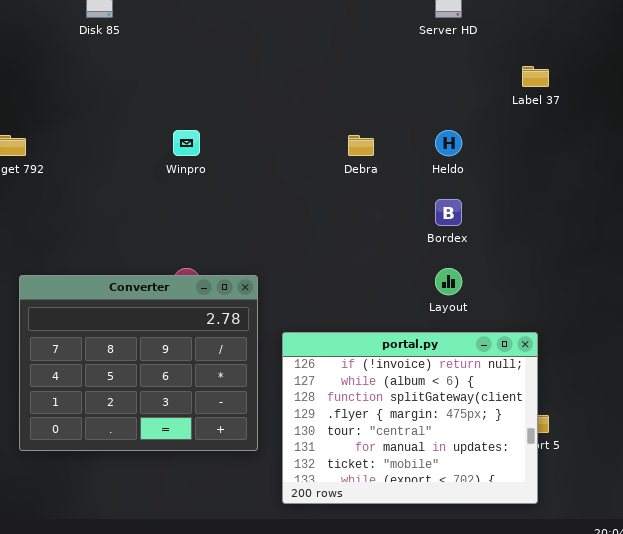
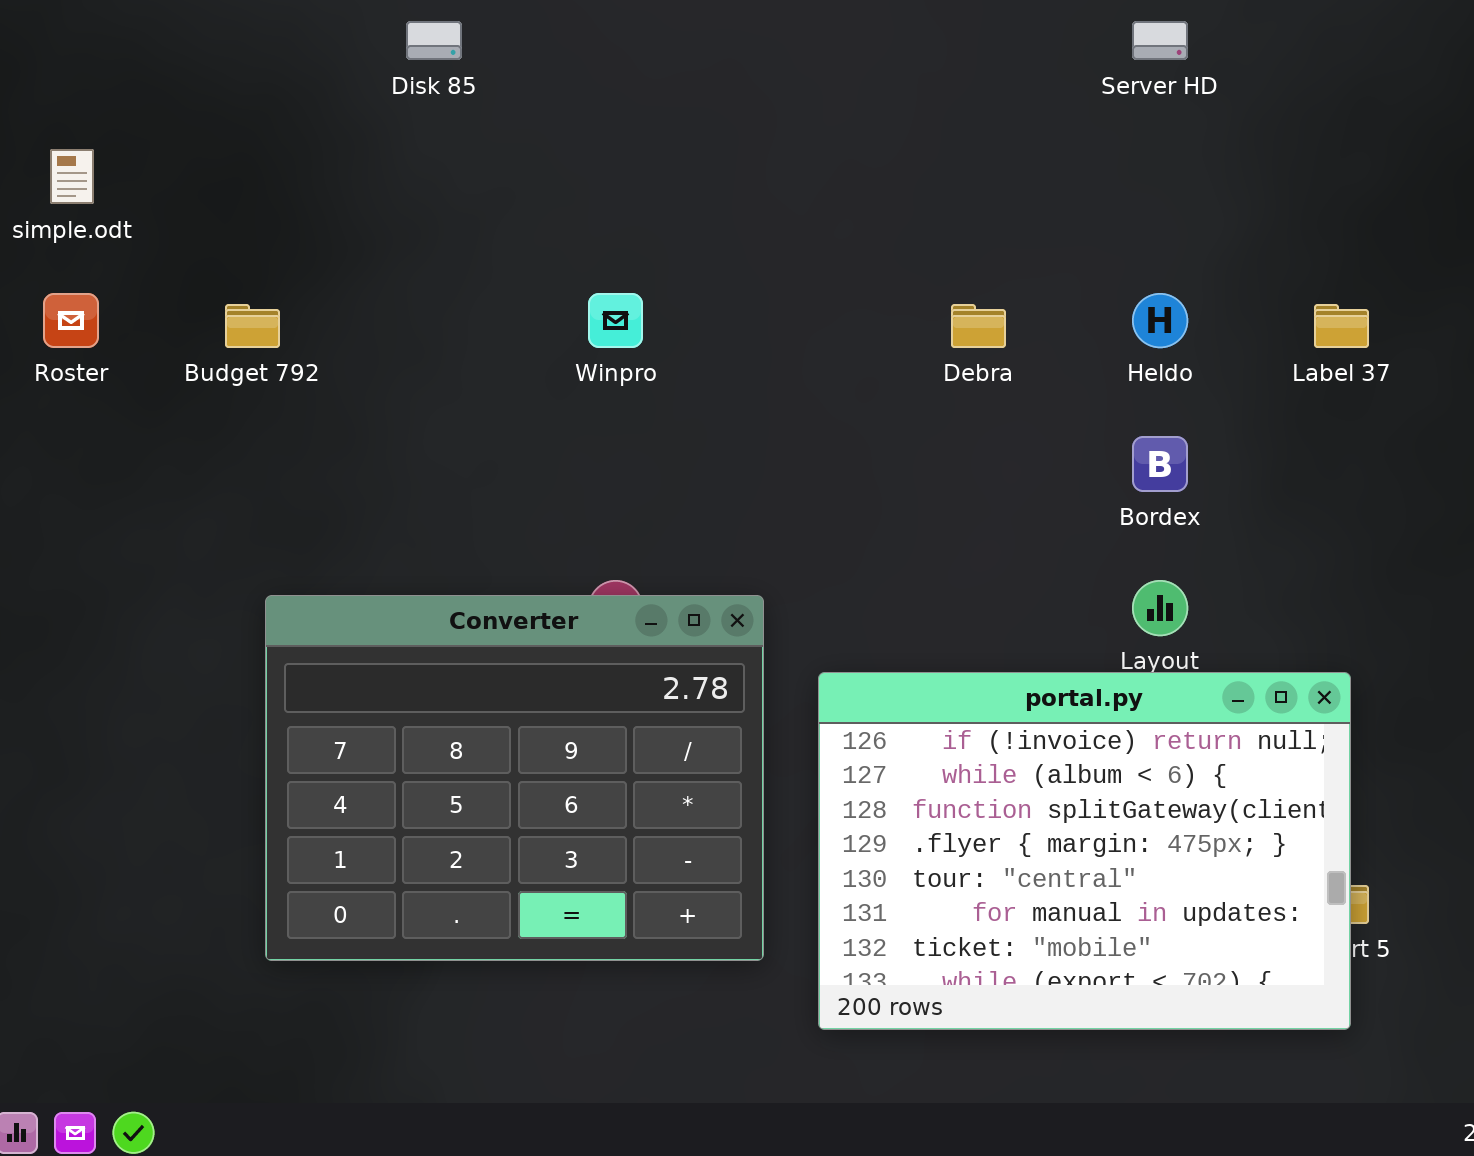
Label 37: [522,66,549,87] -> [1314,304,1369,348], moved
portal.py: [282,332,538,504] -> [818,672,1351,1030], moved

